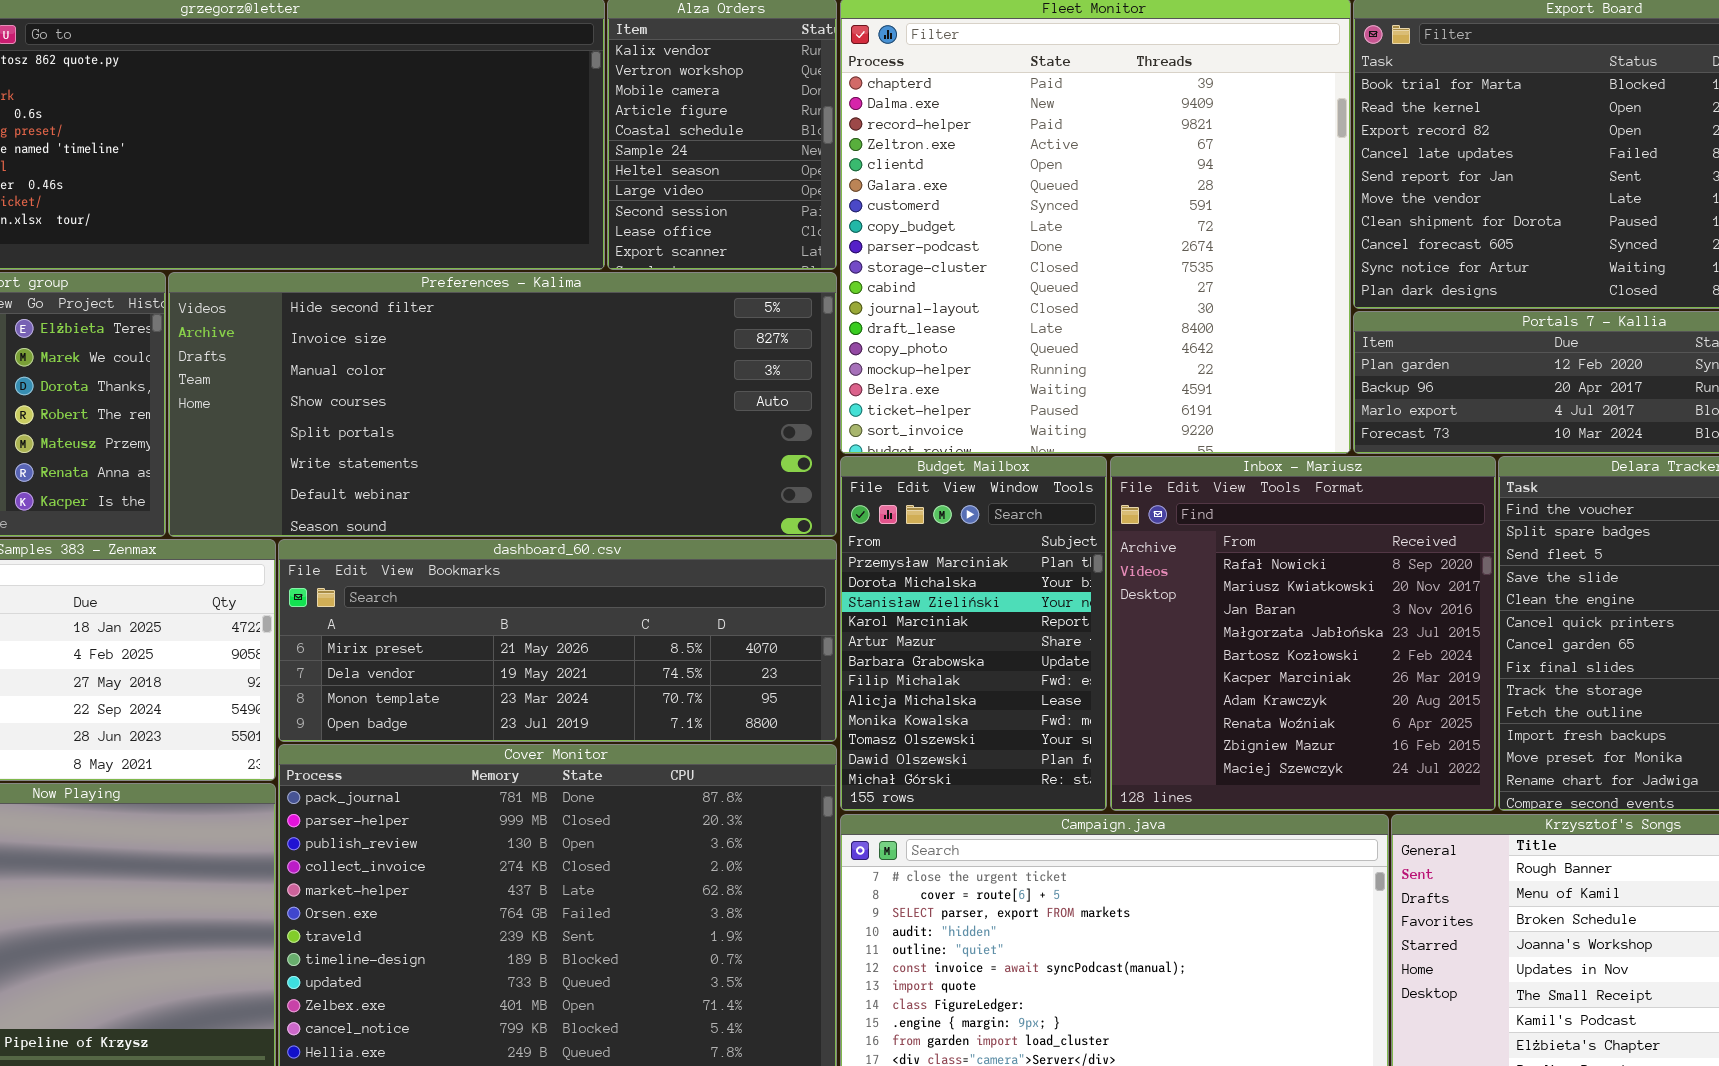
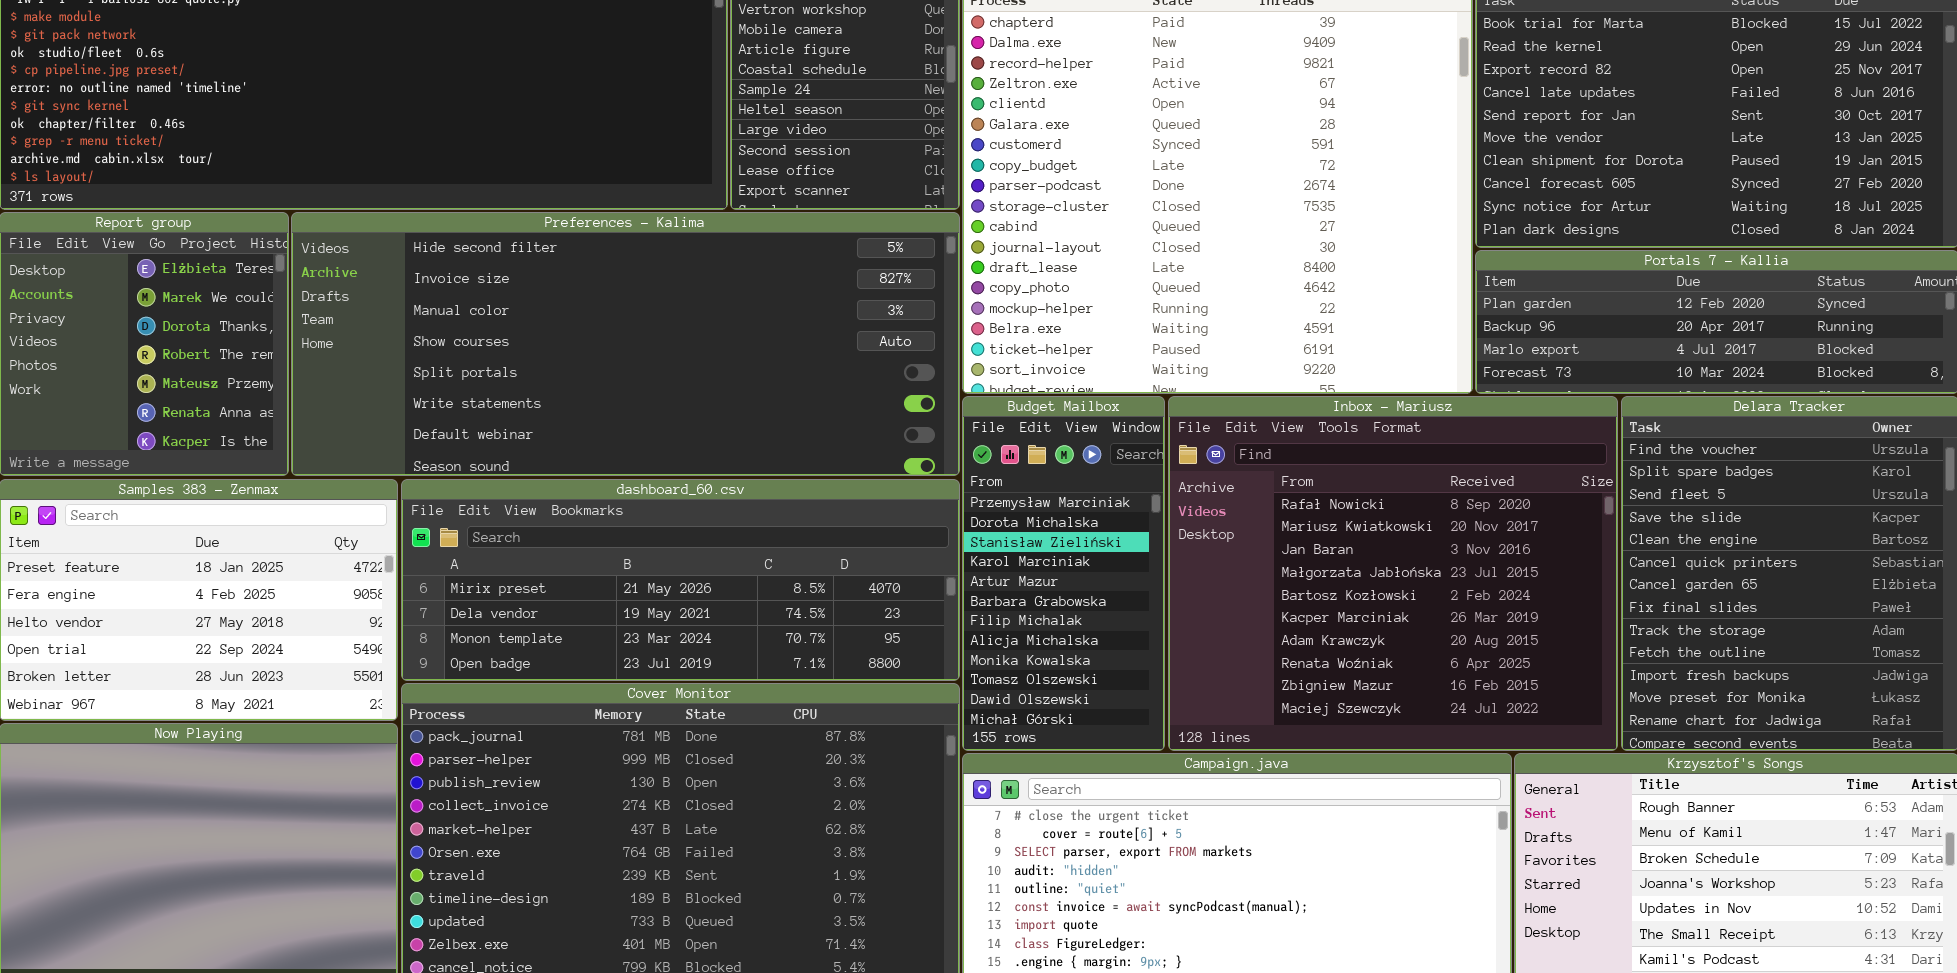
Budget Mailbox: [840,456,1107,811] -> [962,396,1165,751], resized
Inbox - Mariusz: [1110,456,1496,811] -> [1168,396,1618,751], resized

